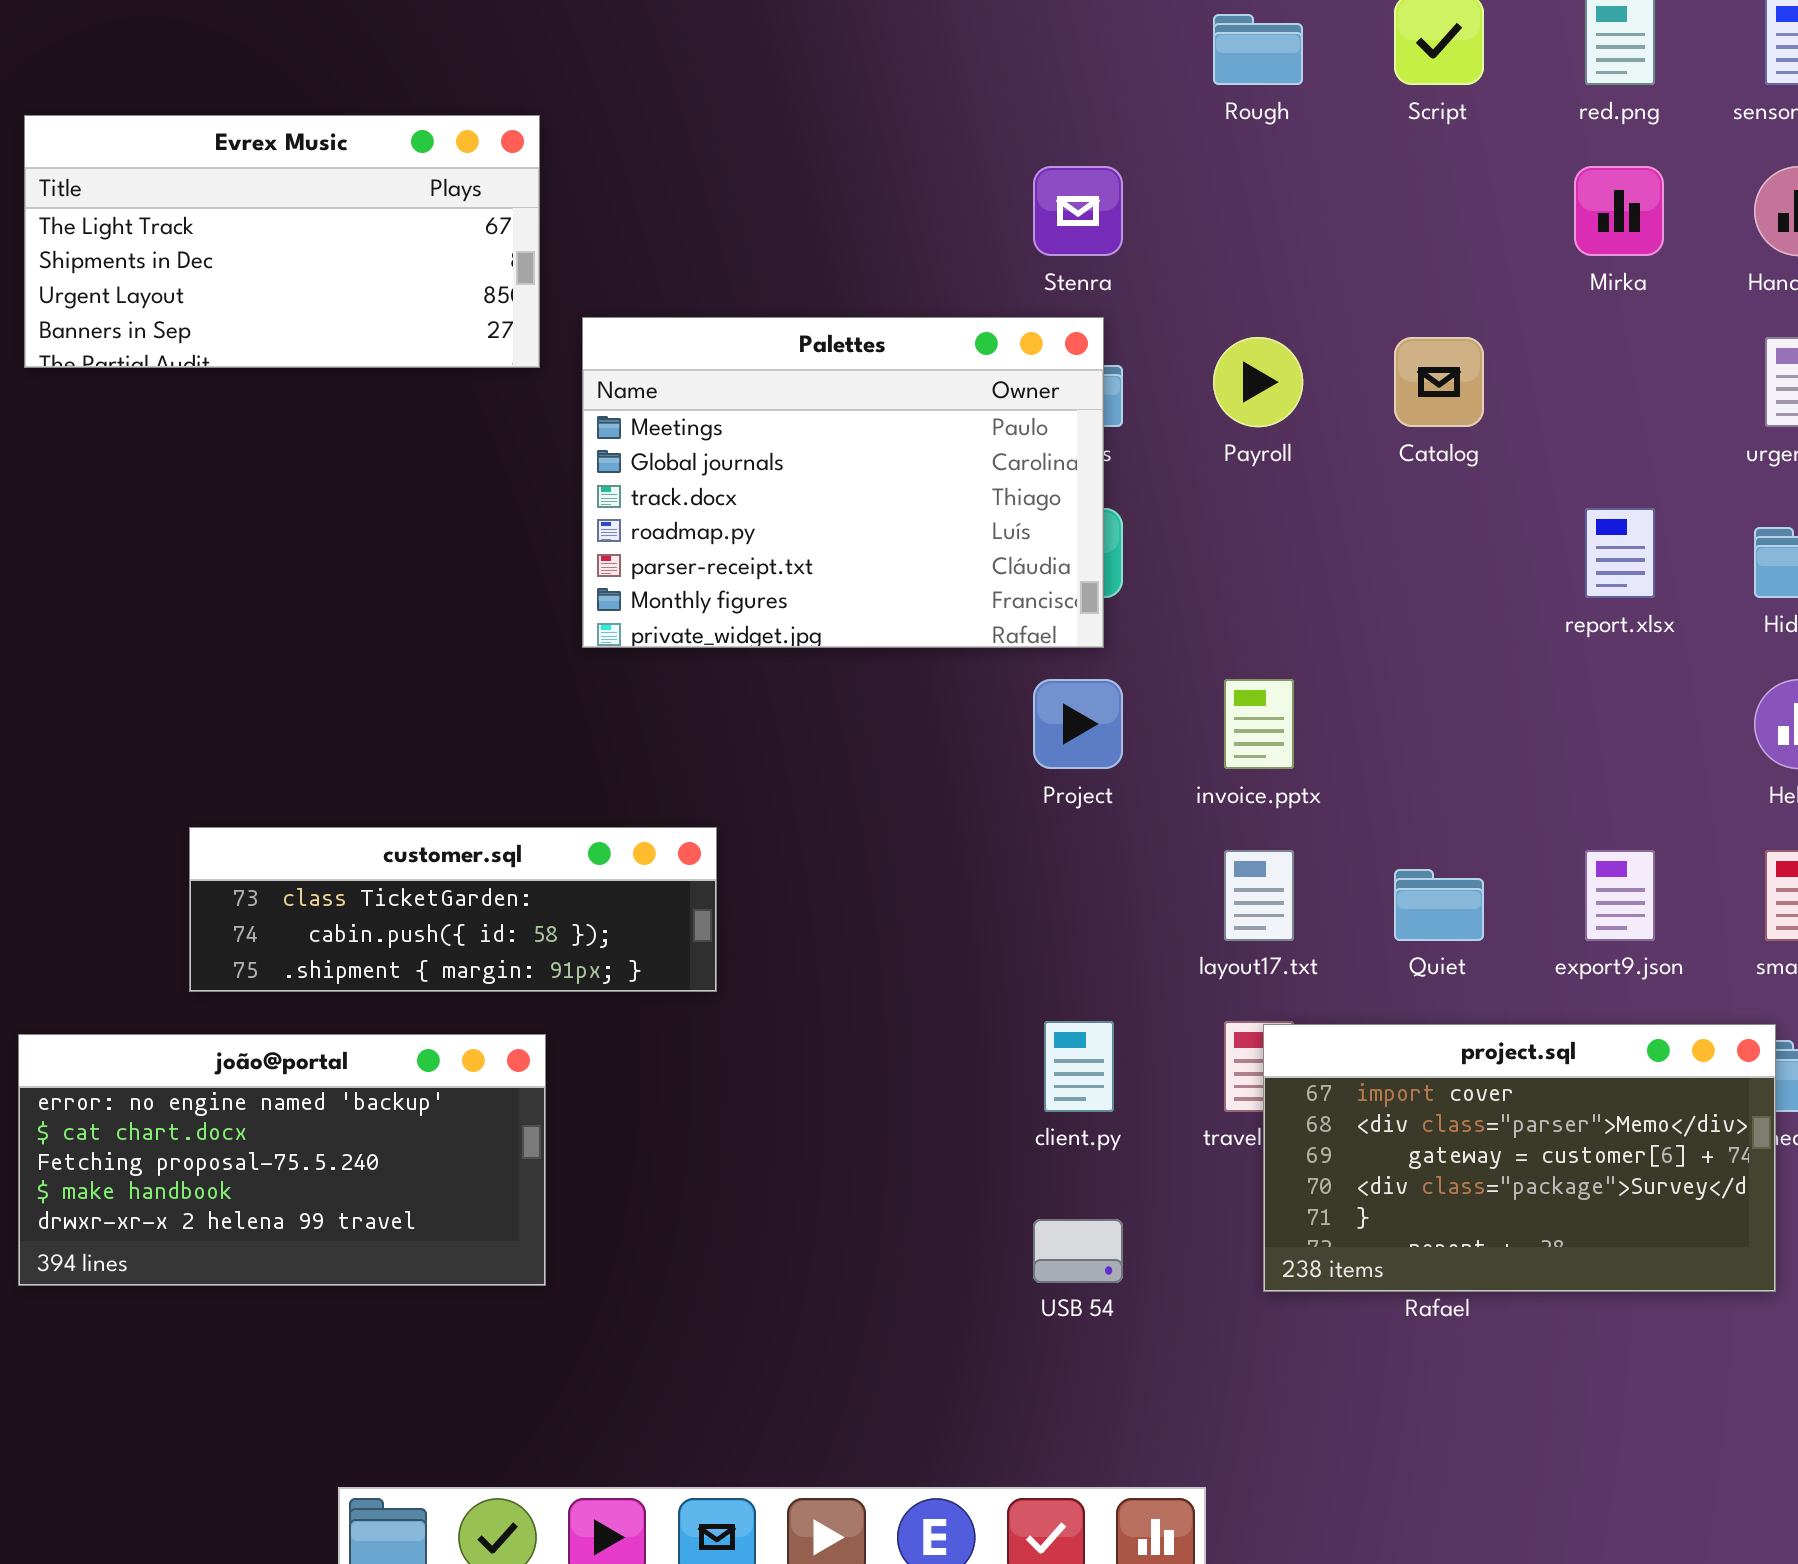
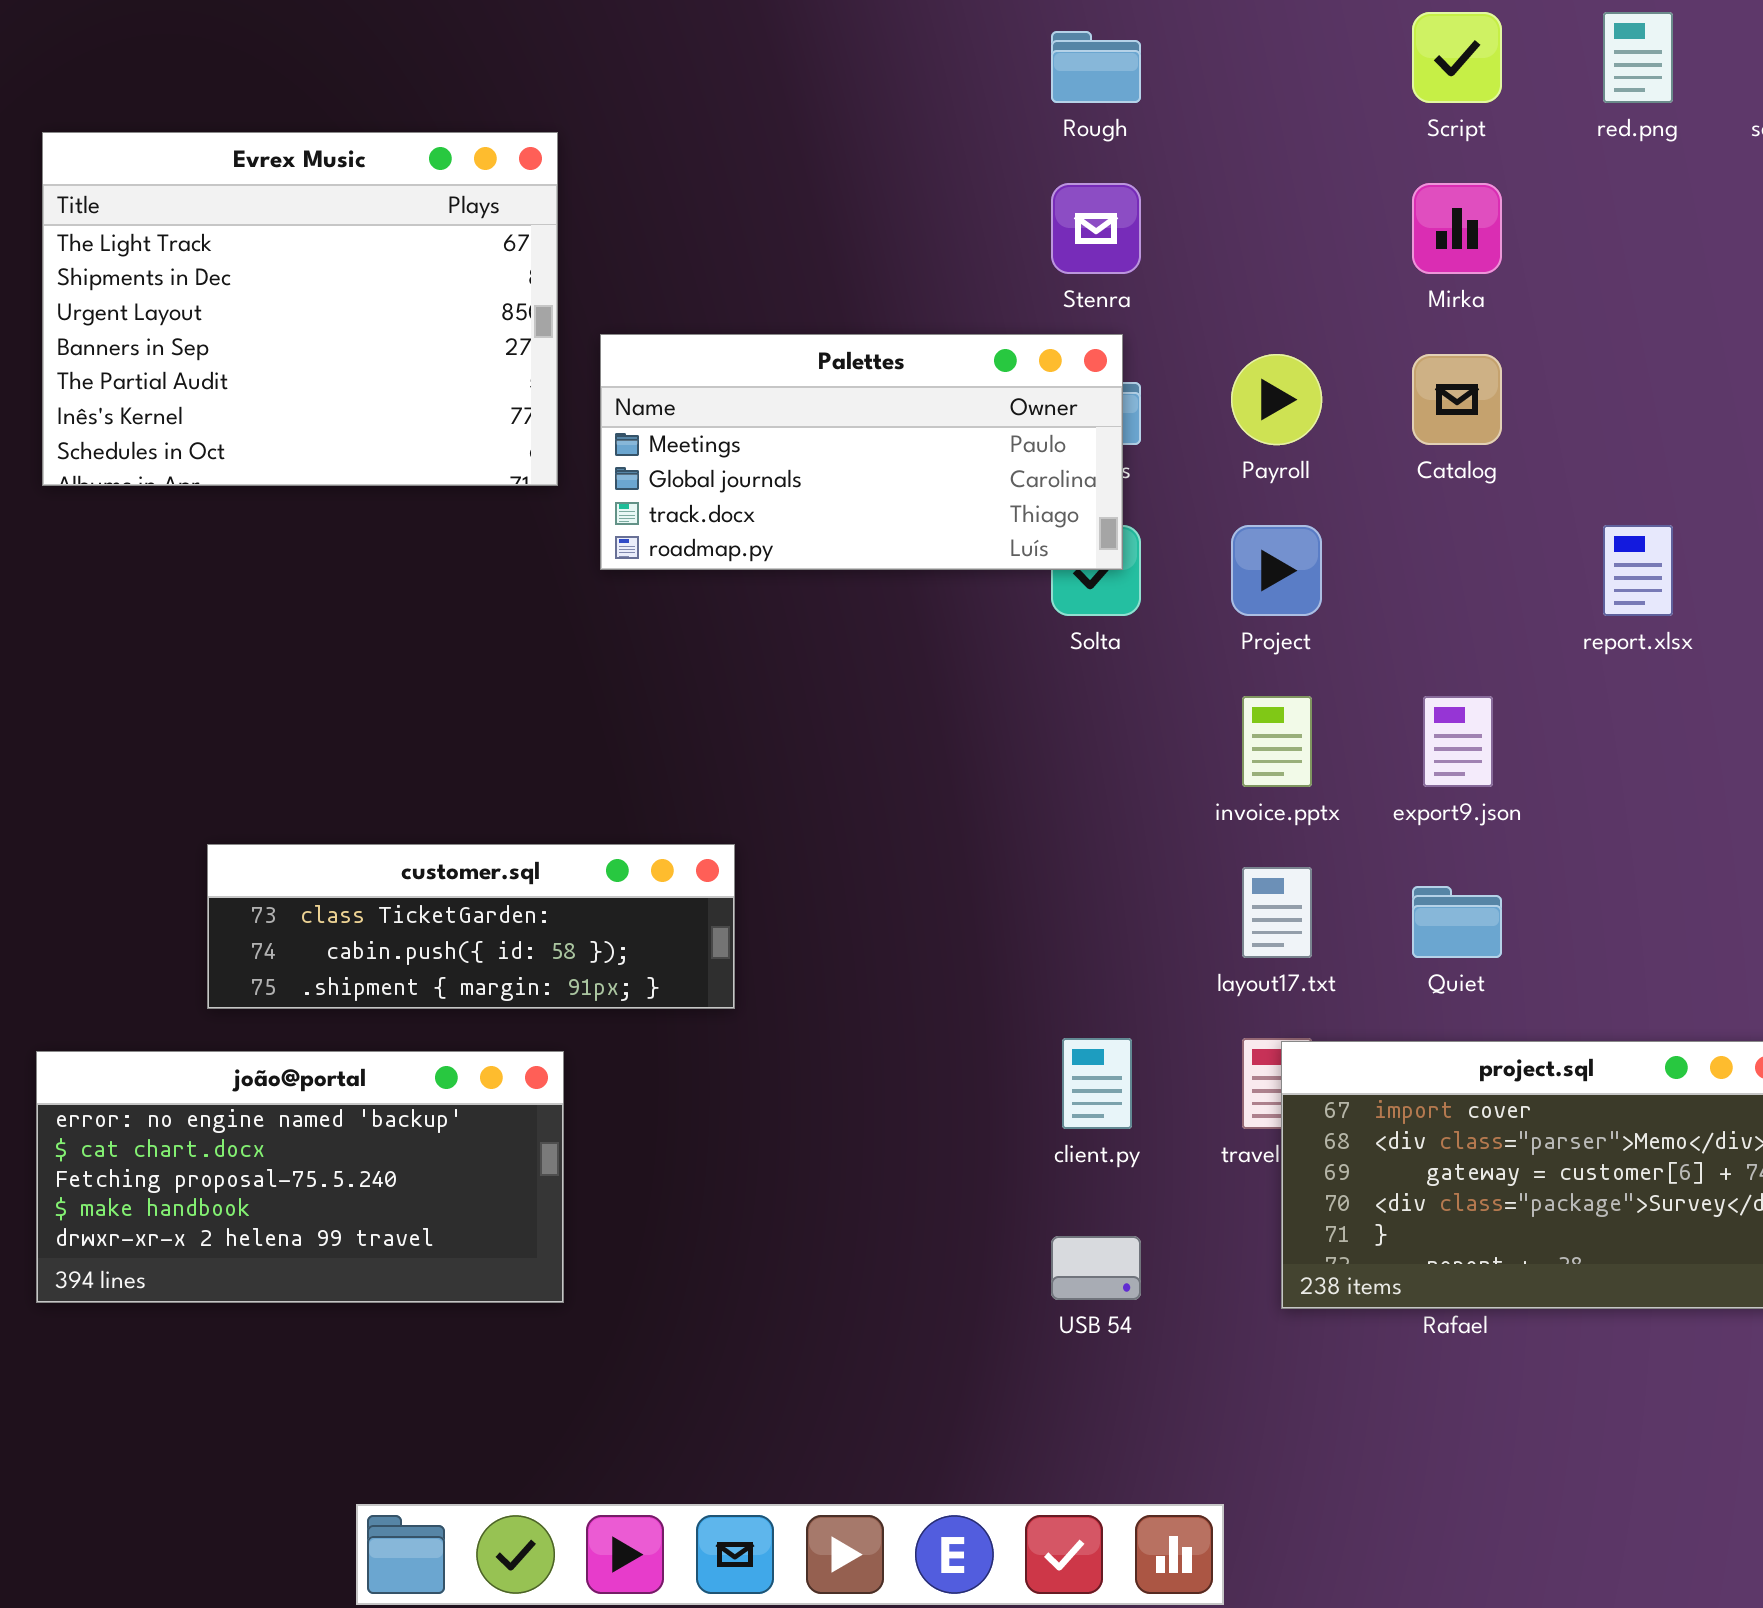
Rough: [1213,14,1303,85] -> [1051,31,1141,103], moved
Evrex Music: [24,115,540,368] -> [42,132,558,486], resized
Mirka: [1574,166,1664,256] -> [1412,183,1502,274], moved
Palettes: [582,317,1104,648] -> [600,334,1123,570], resized
Project: [1033,679,1123,769] -> [1231,525,1322,616], moved
export9.json: [1585,850,1655,941] -> [1423,696,1493,787], moved

